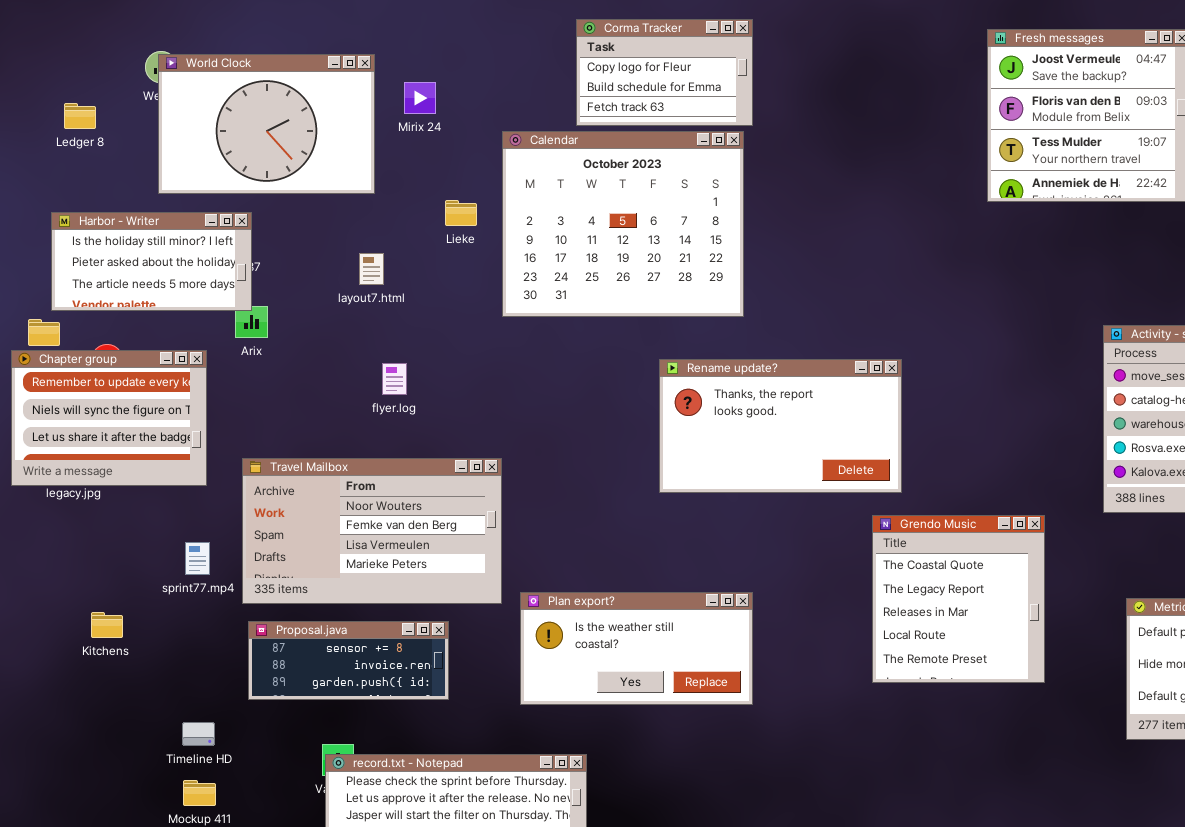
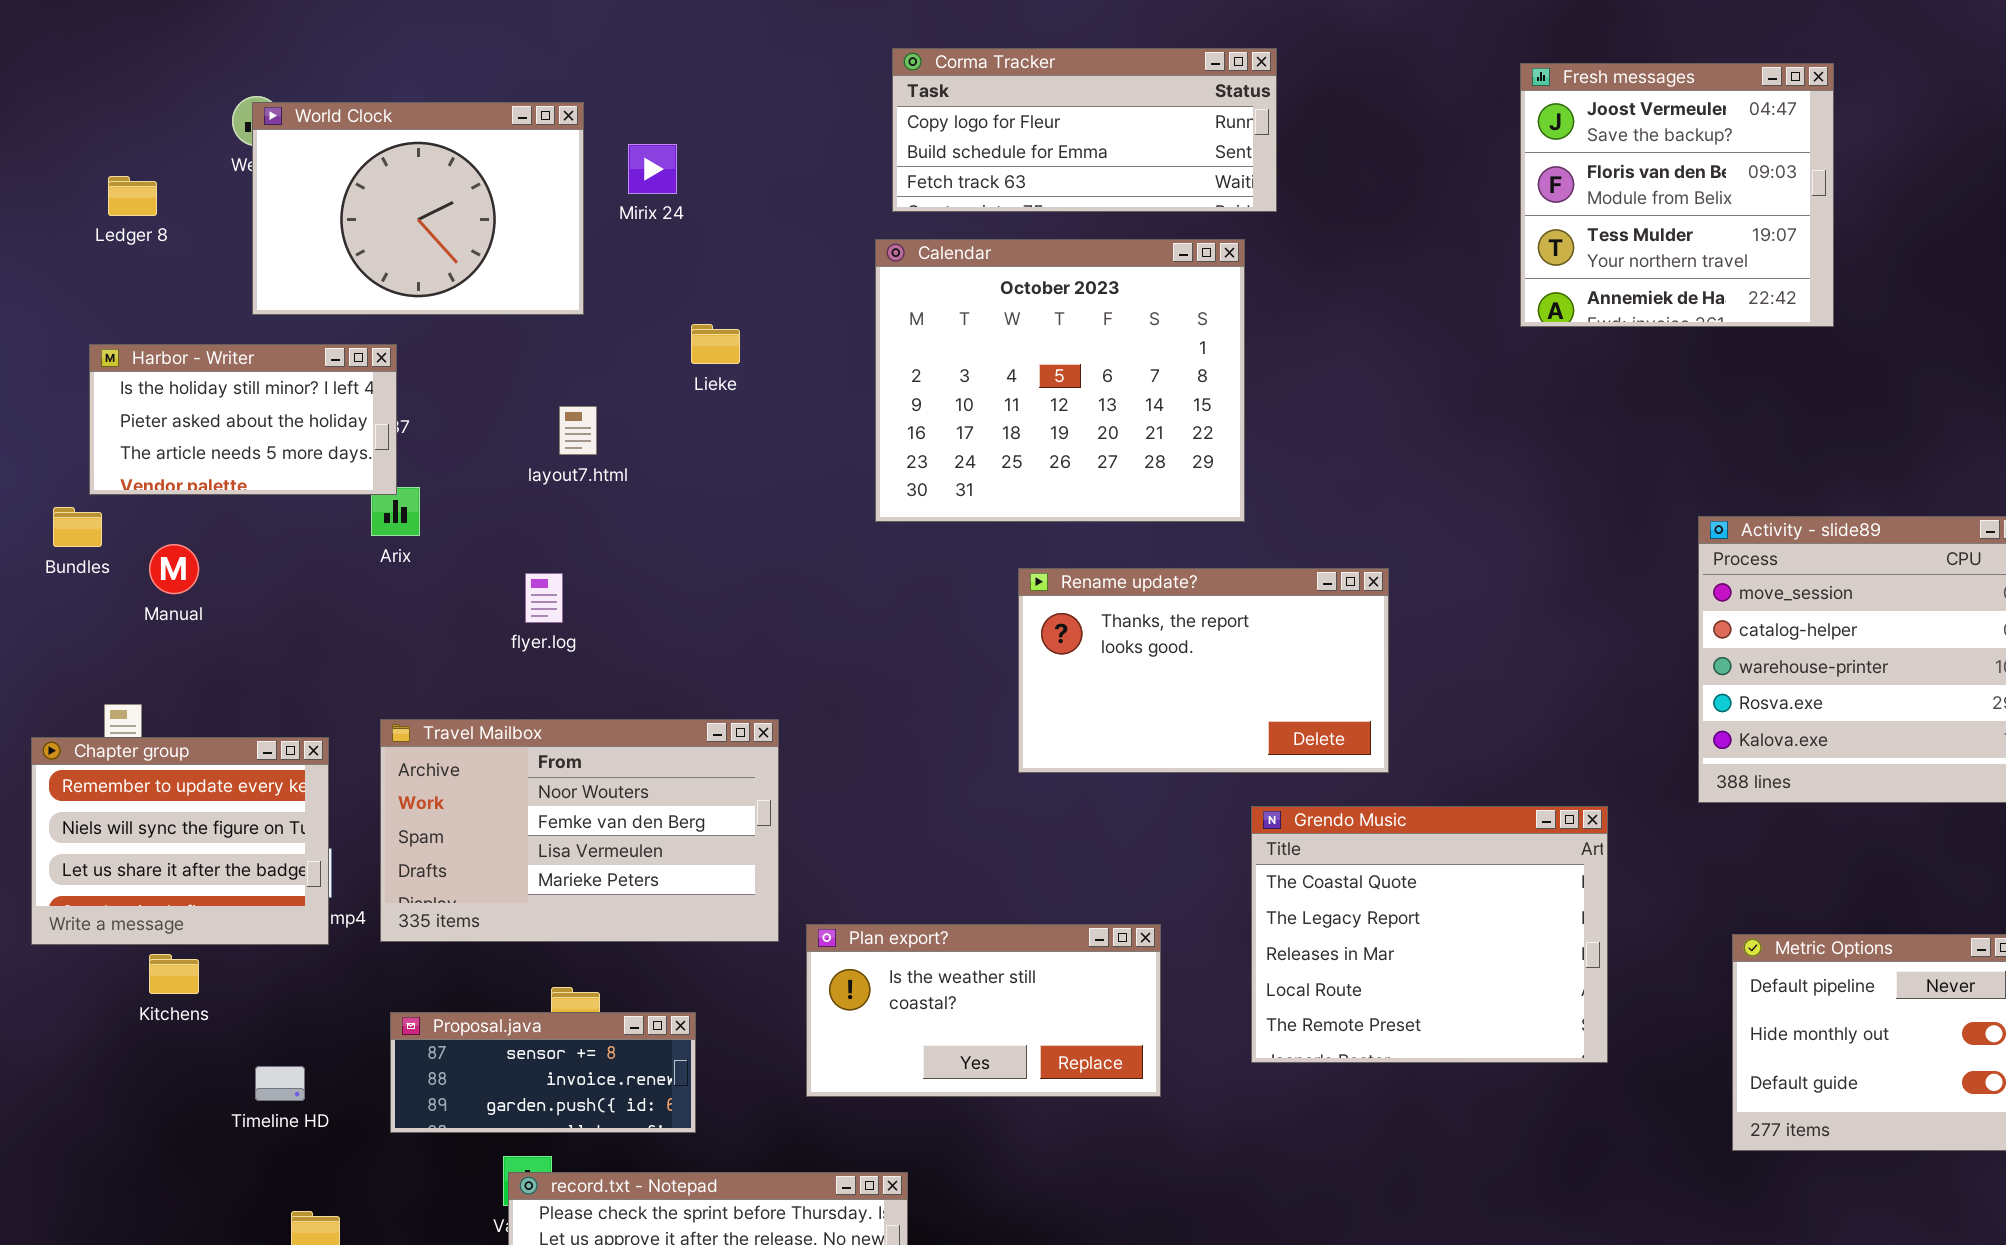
Corma Tracker: [576,19,753,126] -> [892,48,1277,212], resized
Calendar: [502,131,744,317] -> [875,239,1245,522], moved
Chapter group: [11,350,207,486] -> [31,737,329,945], moved
flyer.log: [382,363,407,395] -> [525,573,563,623], moved
Grendo Music: [872,515,1045,683] -> [1251,806,1608,1063], resized
Proposal.java: [248,621,449,700] -> [390,1012,696,1133], moved
Timeline HD: [182,722,215,746] -> [255,1066,305,1101], moved

